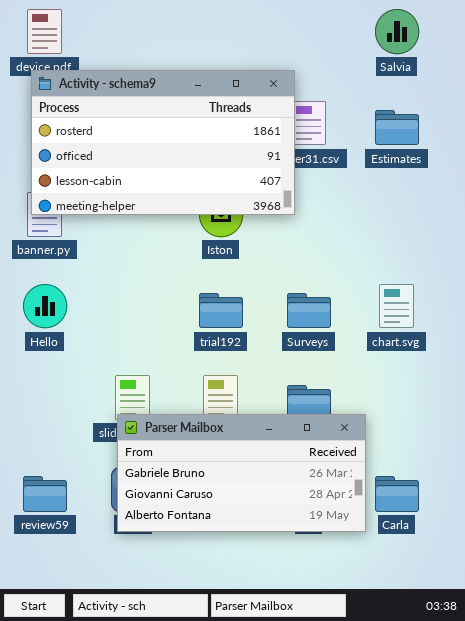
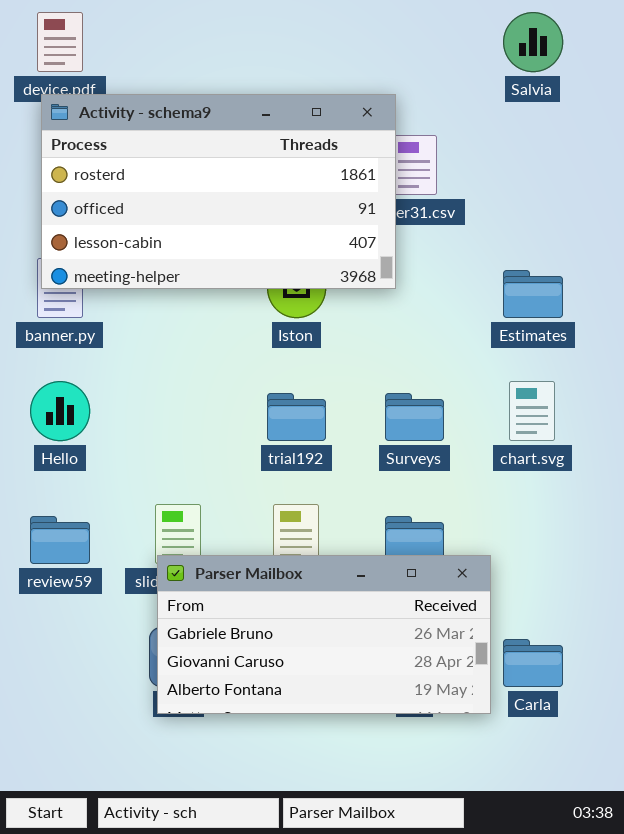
Estimates: [375,110,419,145] -> [503,270,563,318], moved
review59: [23,476,67,512] -> [30,516,90,564], moved

